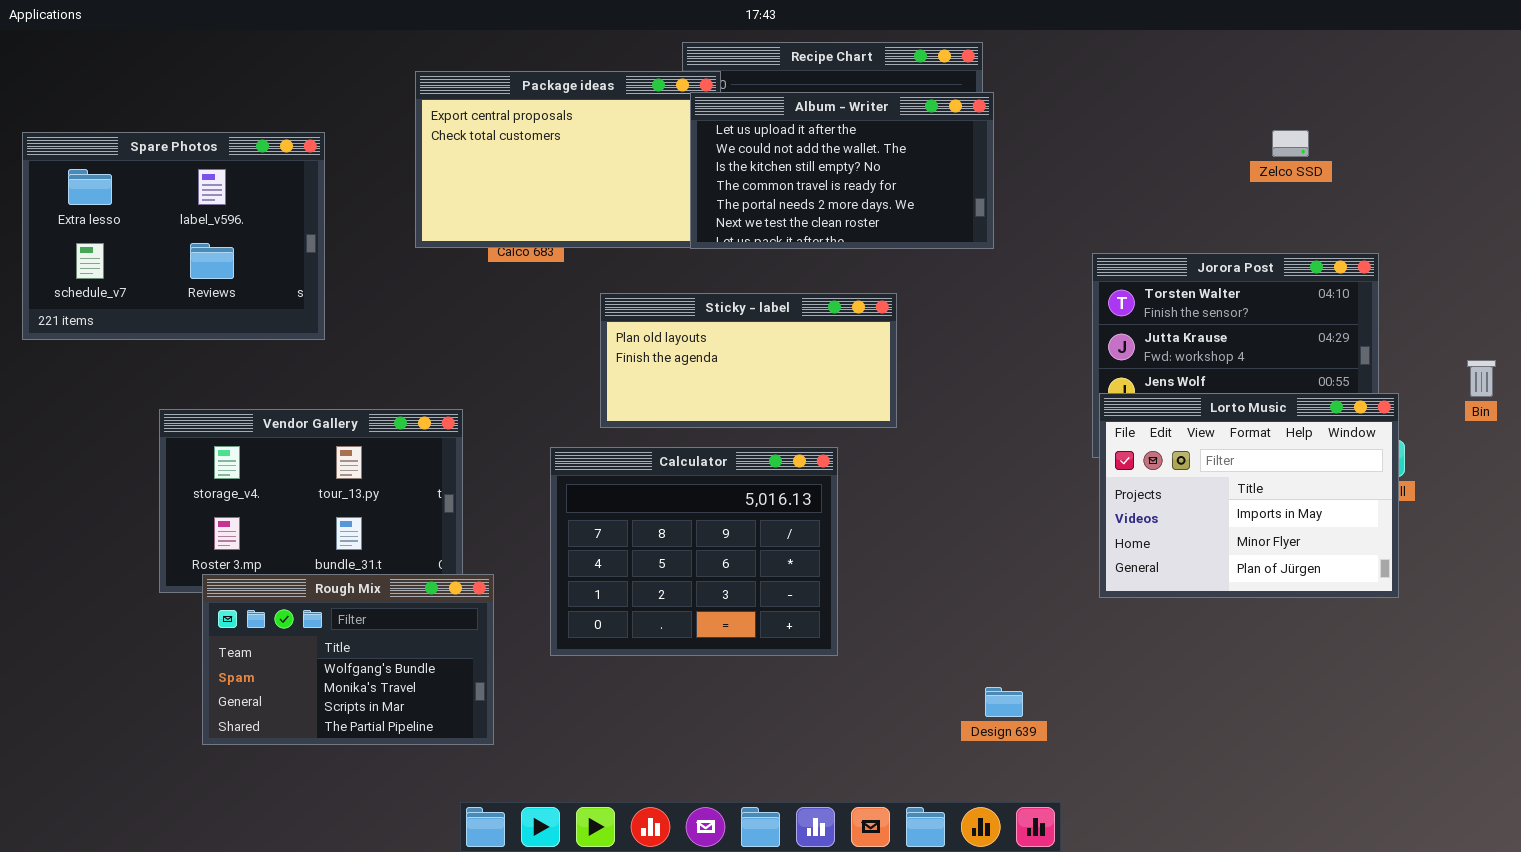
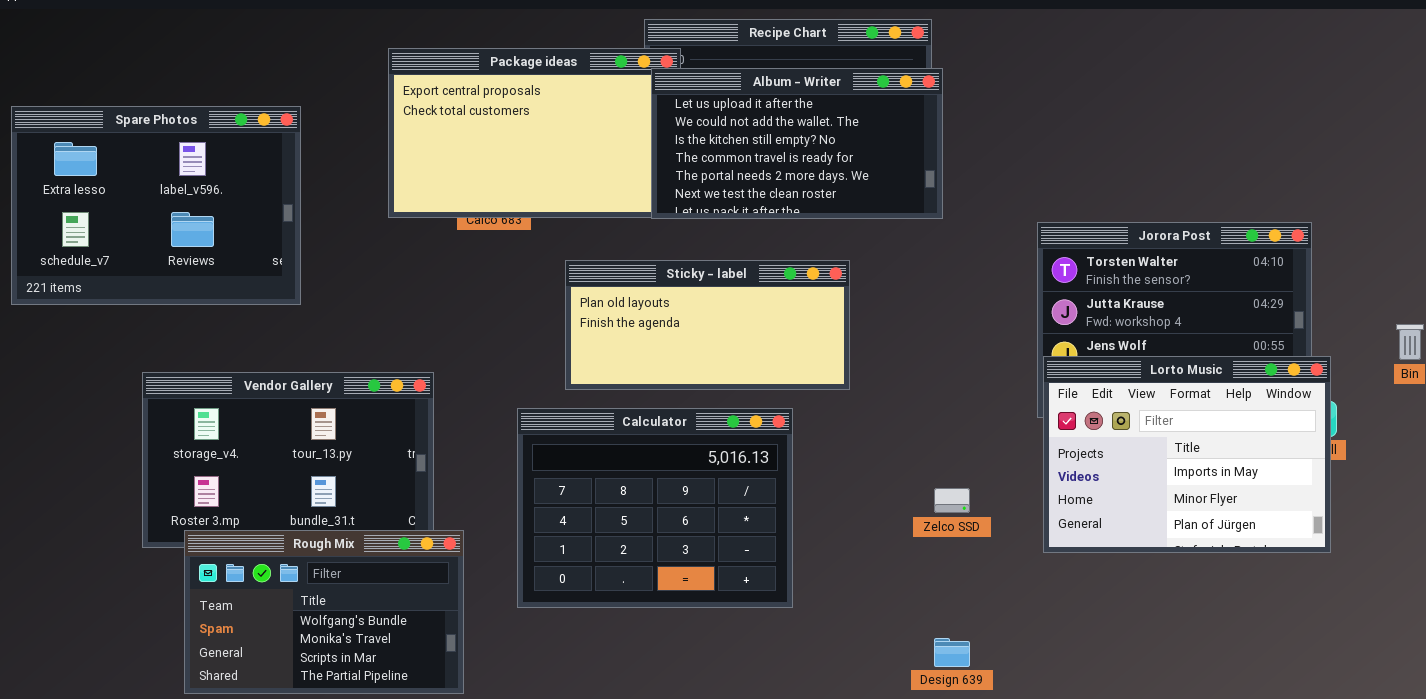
Zelco SSD: [1272,130,1309,157] -> [934,488,970,513], moved

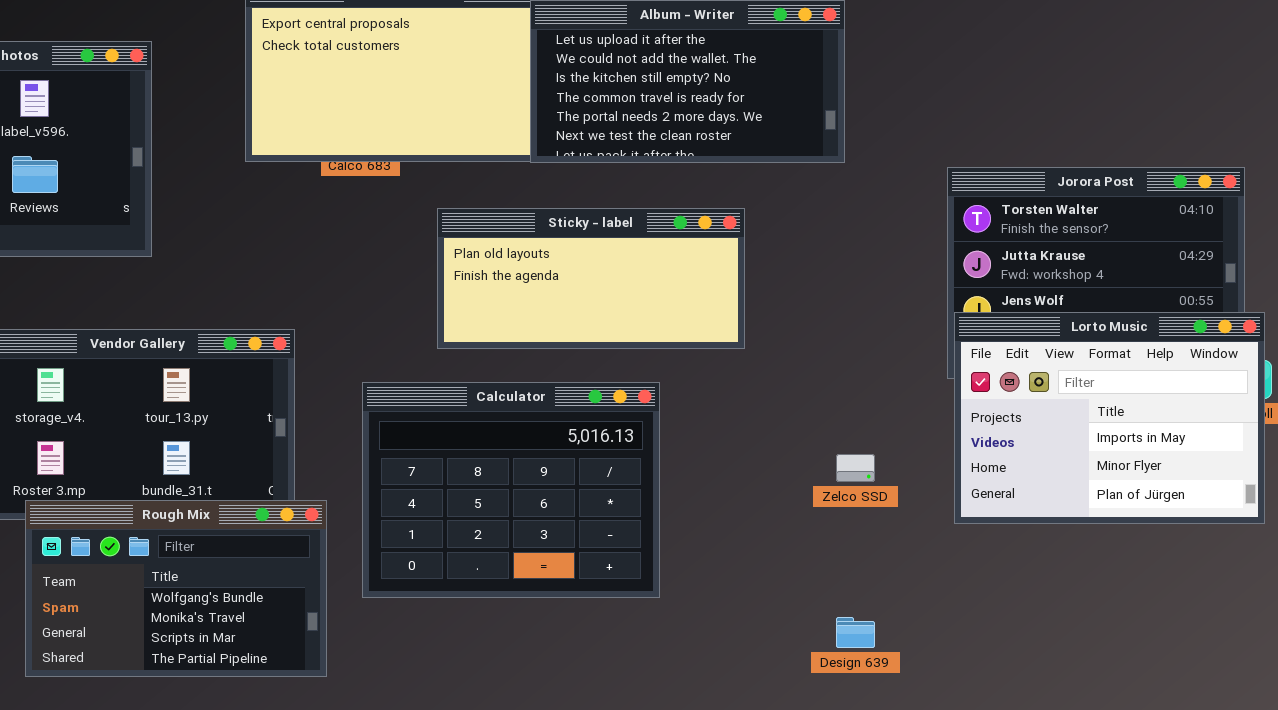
Calculator: [517,408,793,608] -> [362,382,660,598], moved

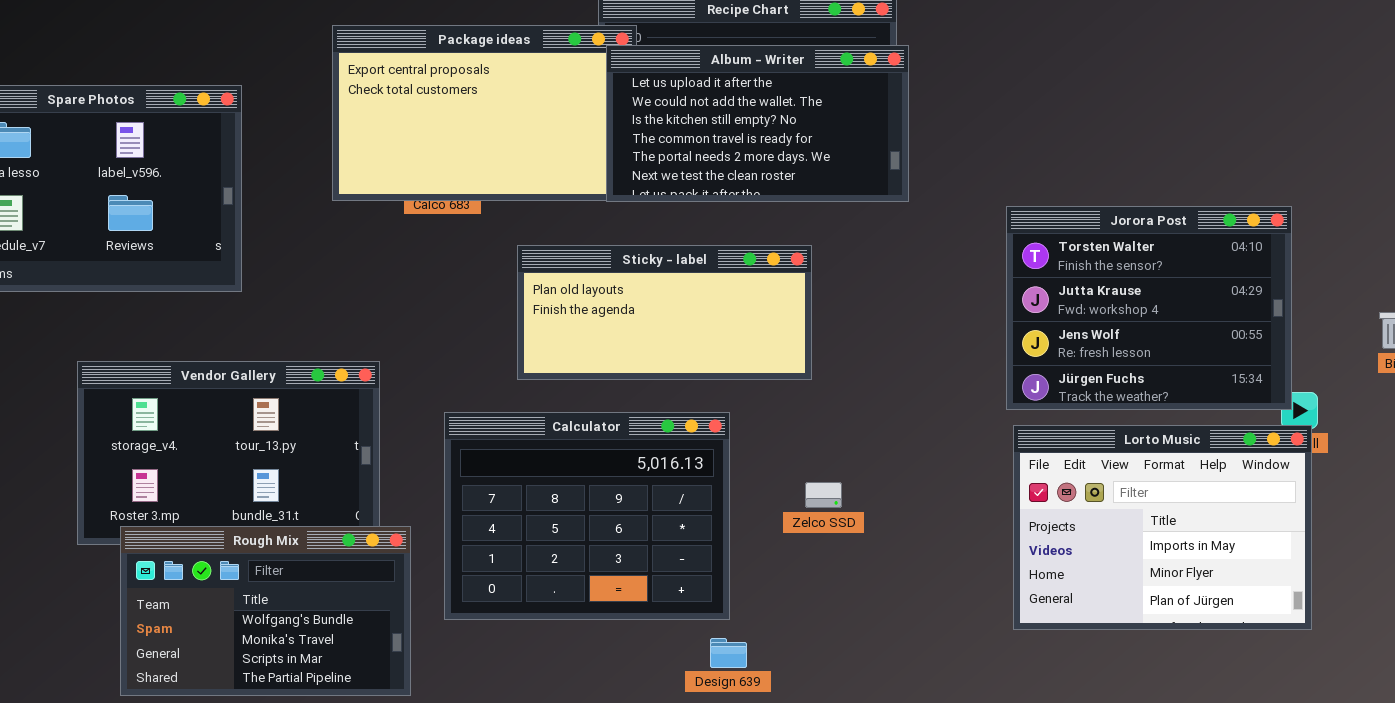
Lorto Music: [954,312,1265,524] -> [1013,425,1312,630], moved
Zelco SSD: [836,454,875,482] -> [805,482,842,508], moved
Design 639: [836,617,875,648] -> [710,638,747,668], moved

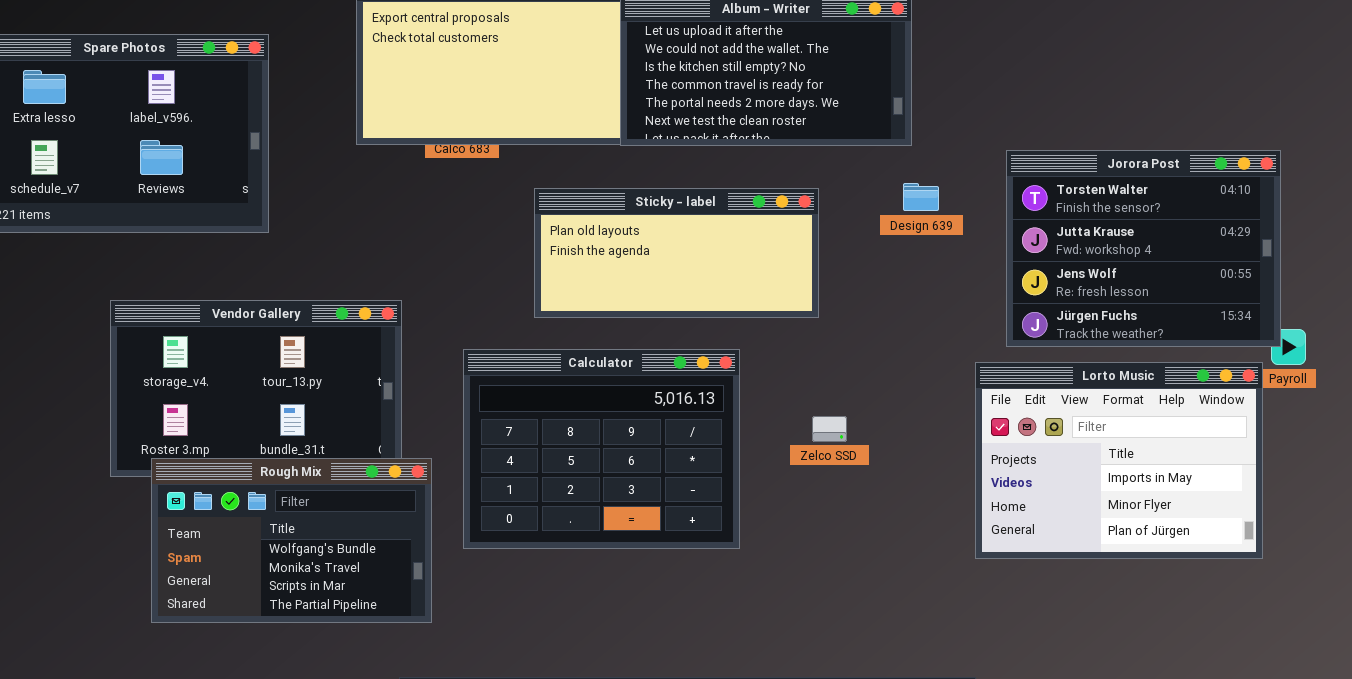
Lorto Music: [1013,425,1312,630] -> [975,362,1263,559], moved
Design 639: [710,638,747,668] -> [903,183,939,211], moved

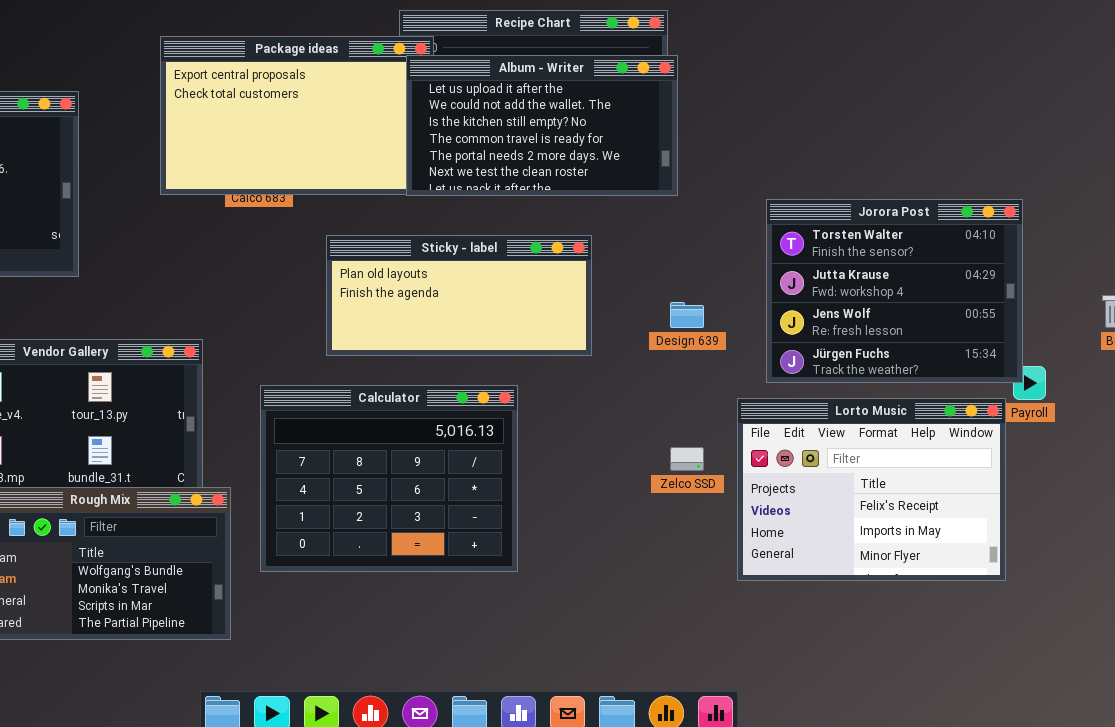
Design 639: [903,183,939,211] -> [670,302,704,328], moved
Lorto Music: [975,362,1263,559] -> [737,398,1006,581], scrolled up 1 row
Zelco SSD: [812,416,847,442] -> [670,447,704,471], moved

